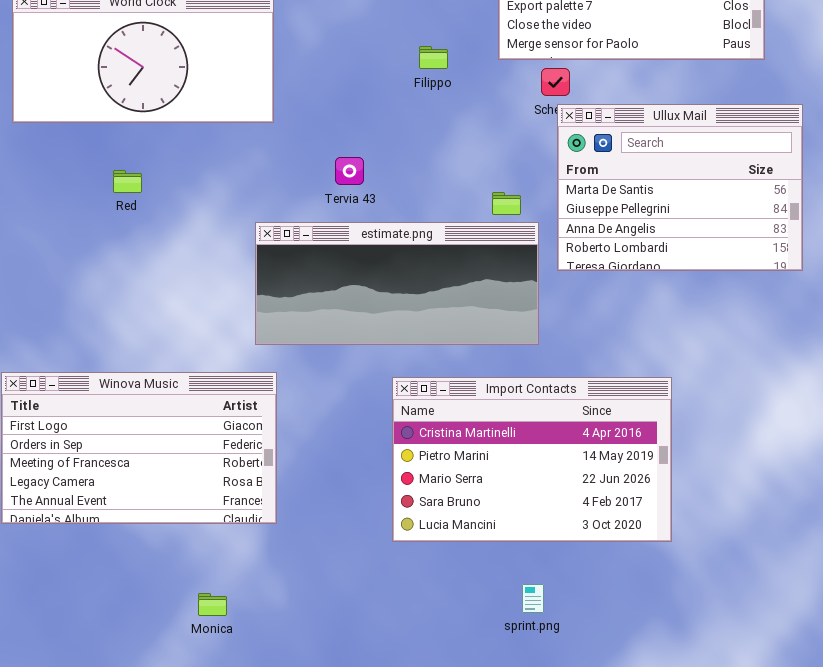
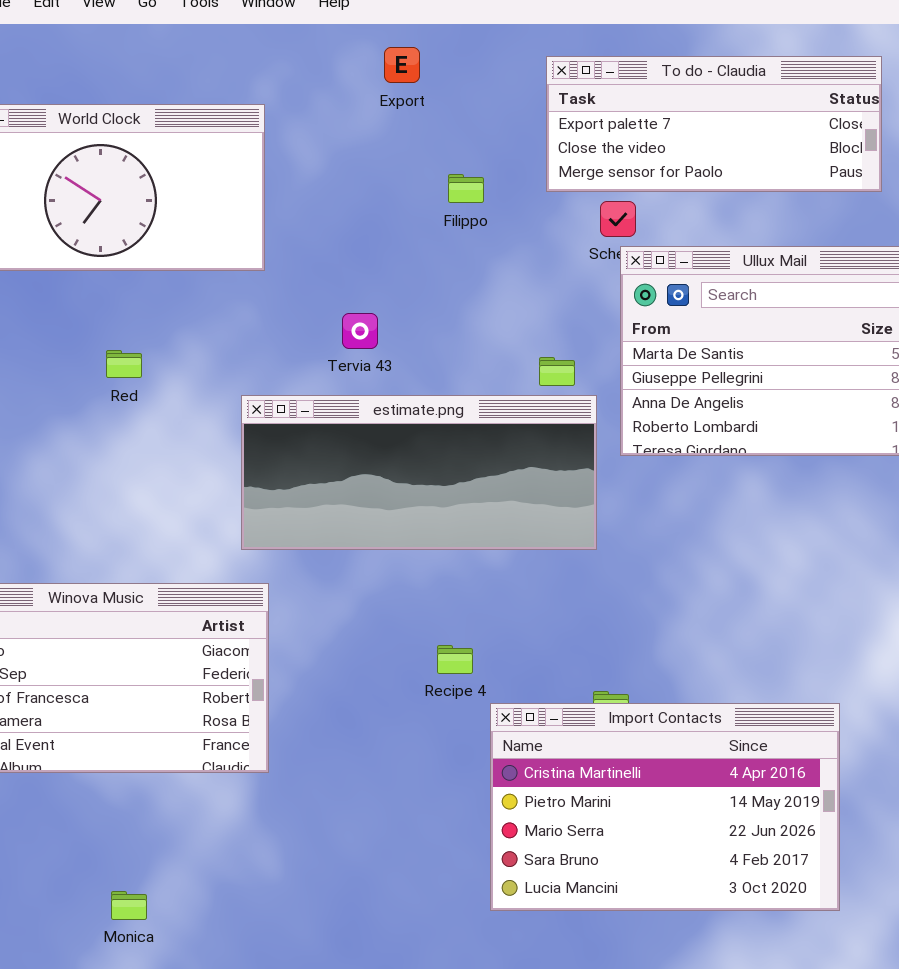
Red: [113,170,142,193] -> [106,350,142,378], moved
Import Contacts: [392,377,672,542] -> [490,703,840,911], moved
Monica: [198,593,227,616] -> [111,891,147,920], moved

